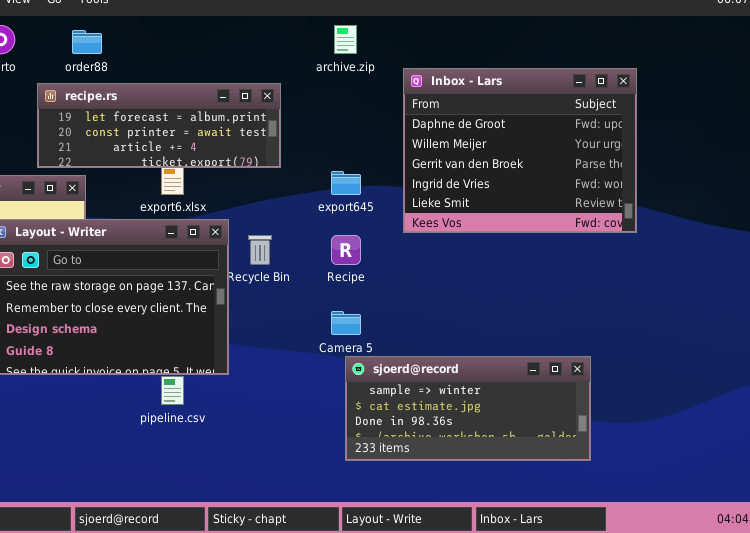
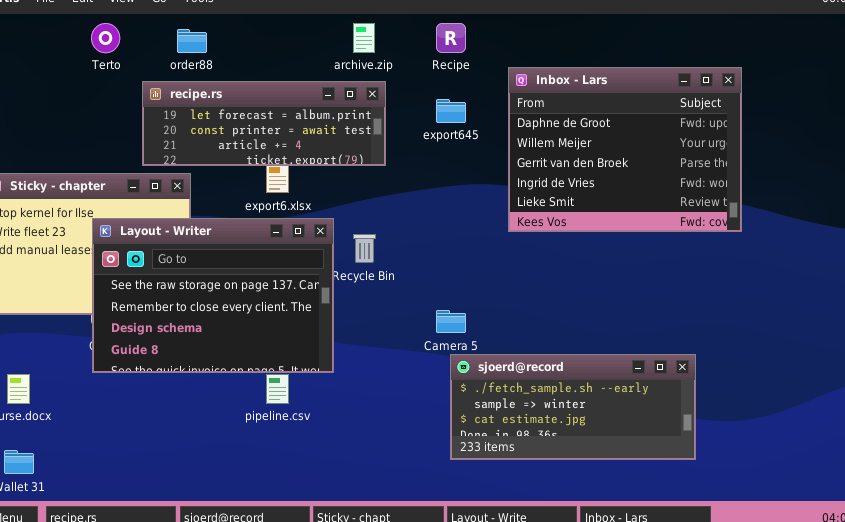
archive.zip: [334,25,357,54] -> [353,23,375,53], moved
export645: [331,171,361,195] -> [436,99,466,123], moved
Recipe: [331,235,361,265] -> [436,23,466,53], moved
sjoerd@record: [345,356,591,461] -> [450,354,696,460], scrolled up 1 row

